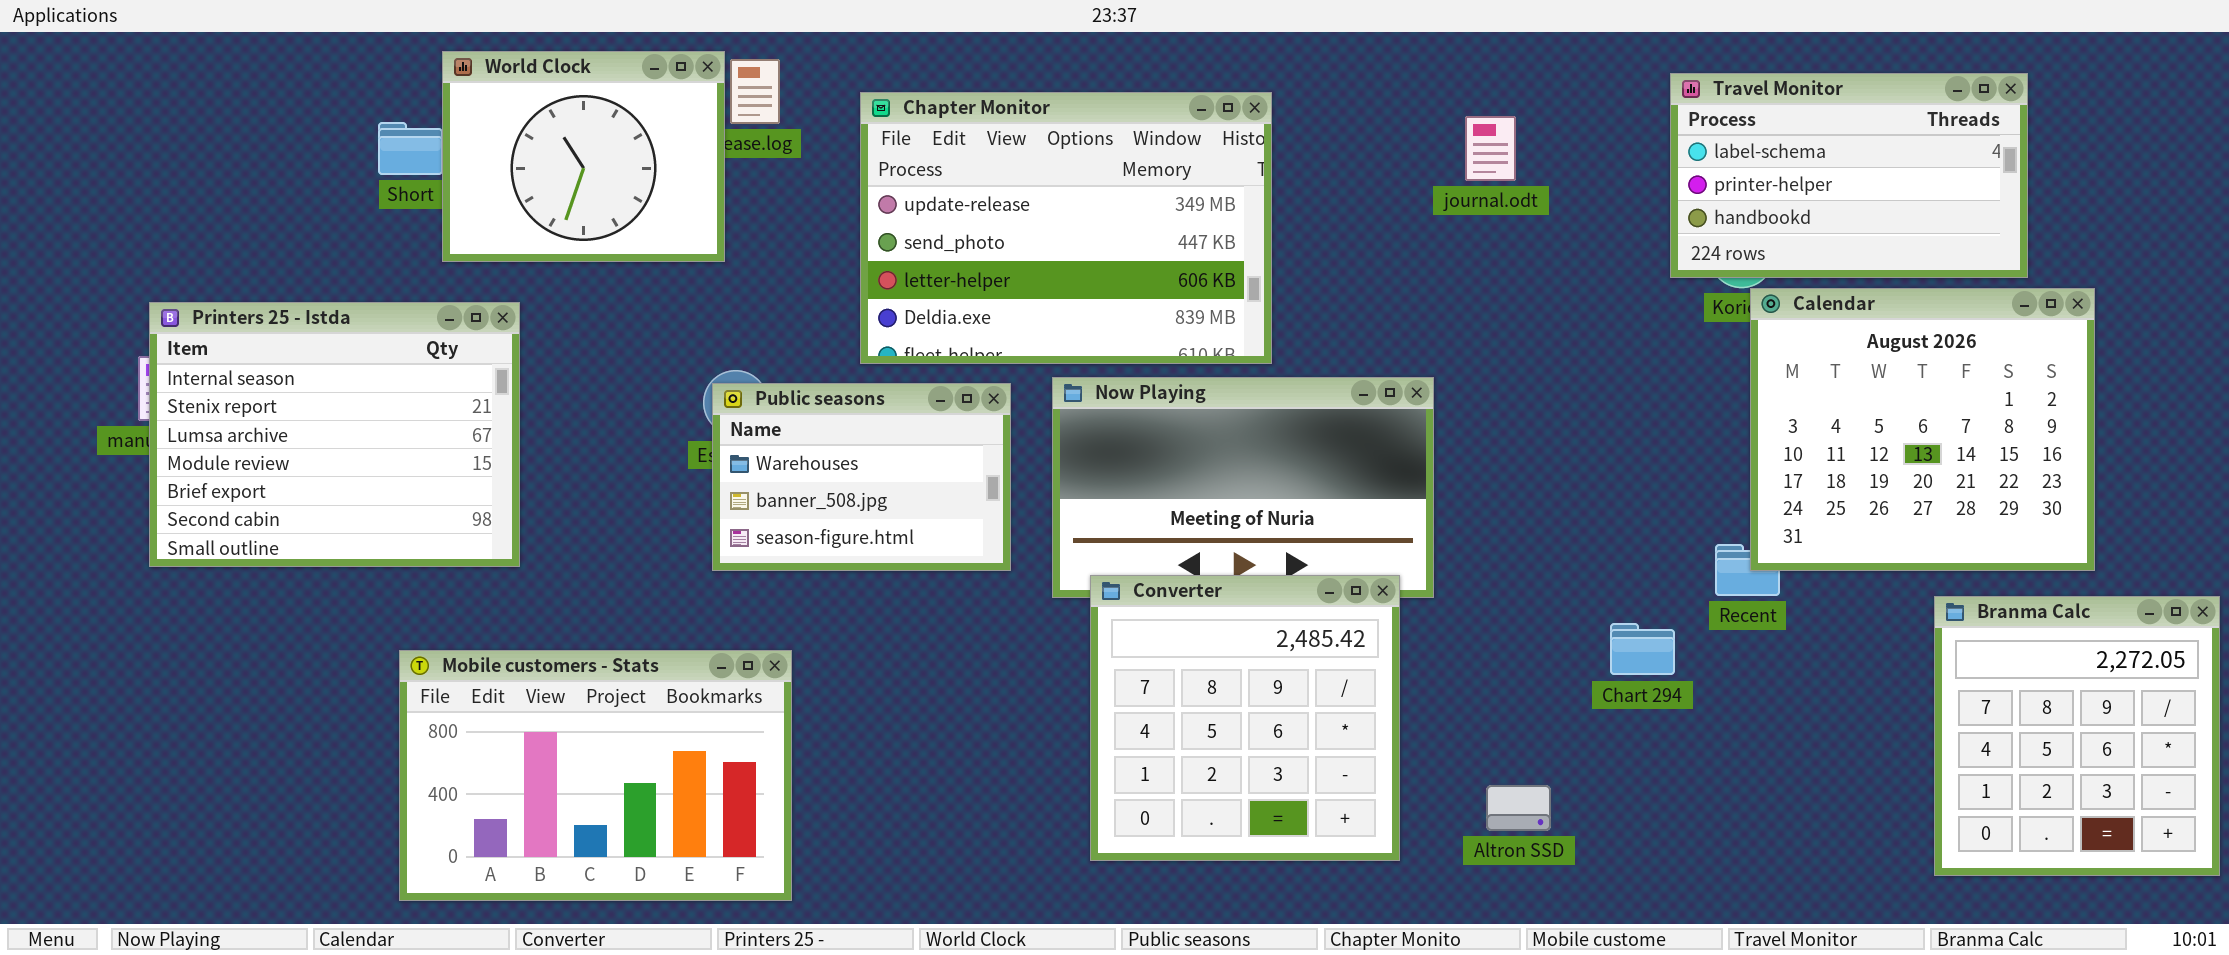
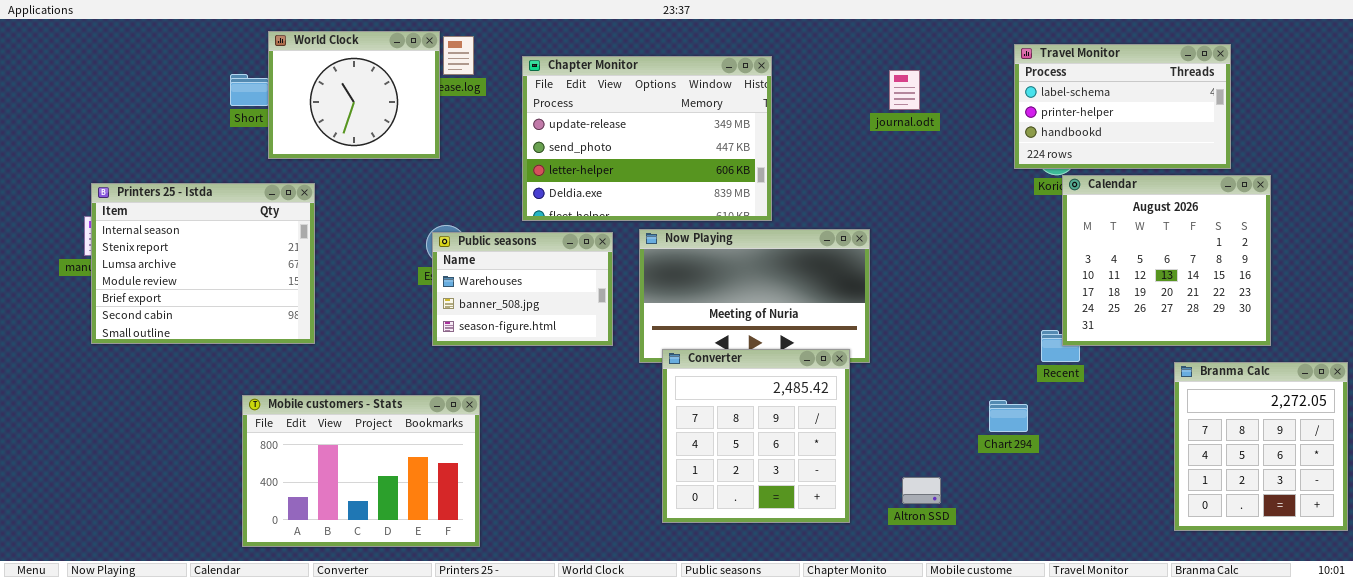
Chart 294: [1610,623,1675,675] -> [989,400,1028,432], moved

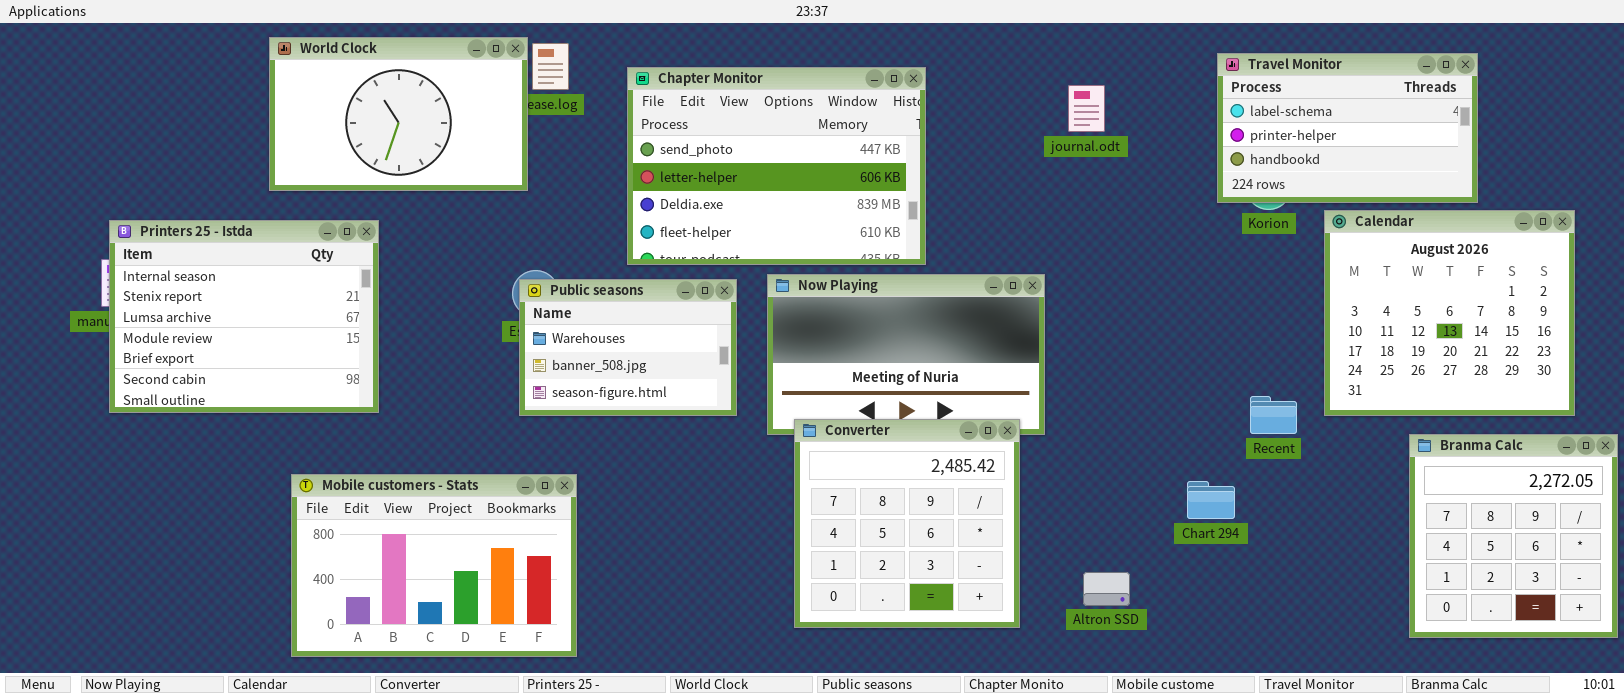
World Clock: [268,31,440,159] -> [269,37,528,191], resized
Chapter Monitor: [522,56,772,221] -> [627,67,926,265], scrolled down 1 row
Calendar: [1062,175,1271,346] -> [1324,210,1575,416], moved

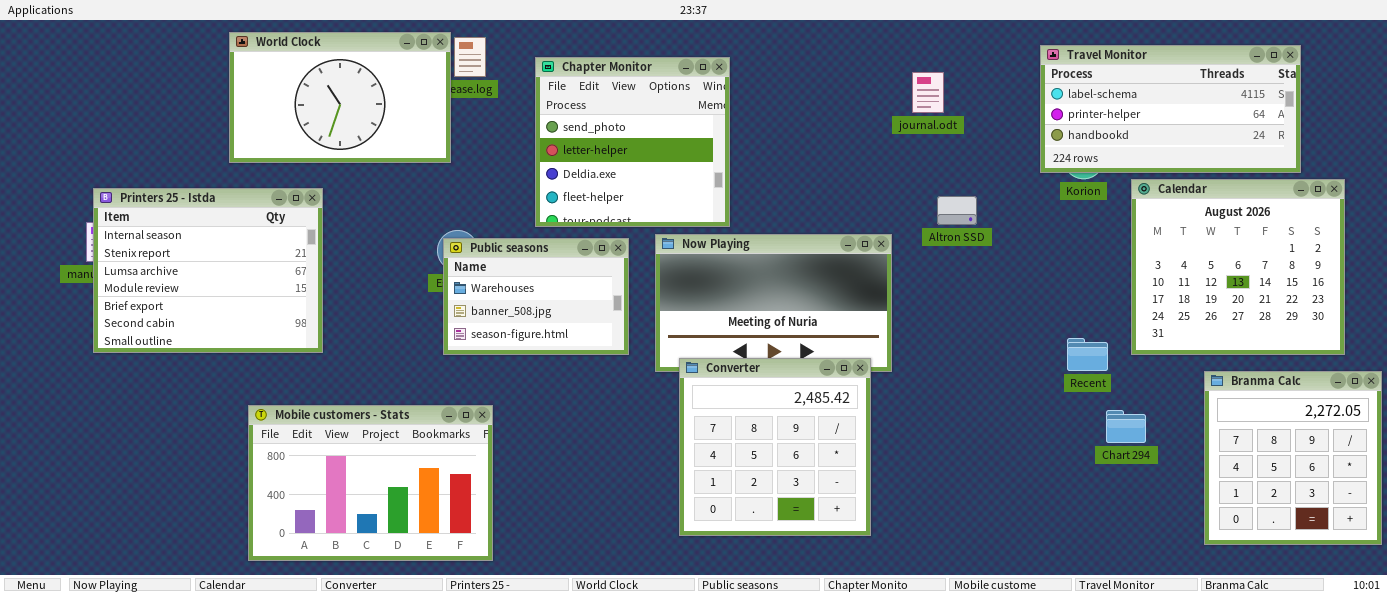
Travel Monitor: [1217,53,1478,203] -> [1040,45,1301,173], resized
Chapter Monitor: [627,67,926,265] -> [535,57,730,227], resized
Chart 294: [1187,481,1235,519] -> [1106,410,1146,443], moved
Altron SSD: [1083,572,1130,606] -> [937,196,977,225], moved

